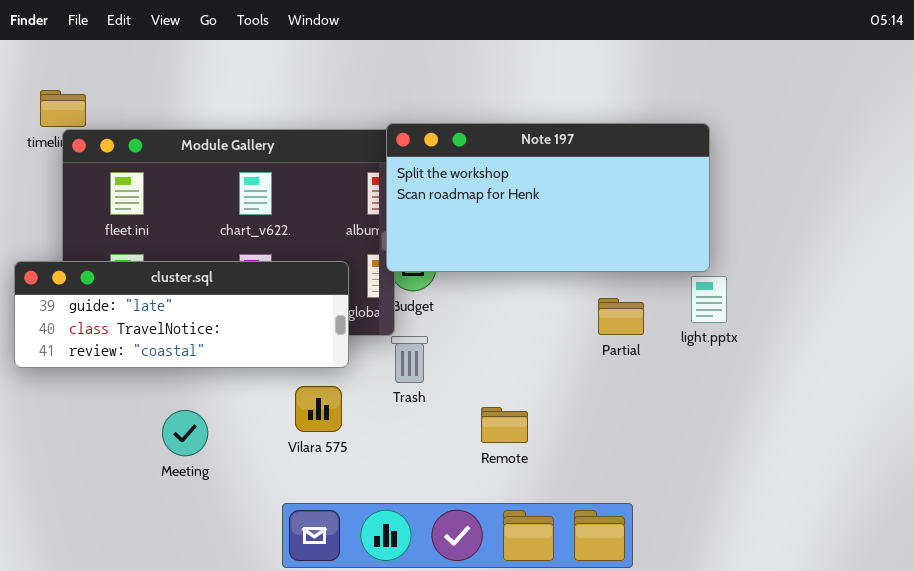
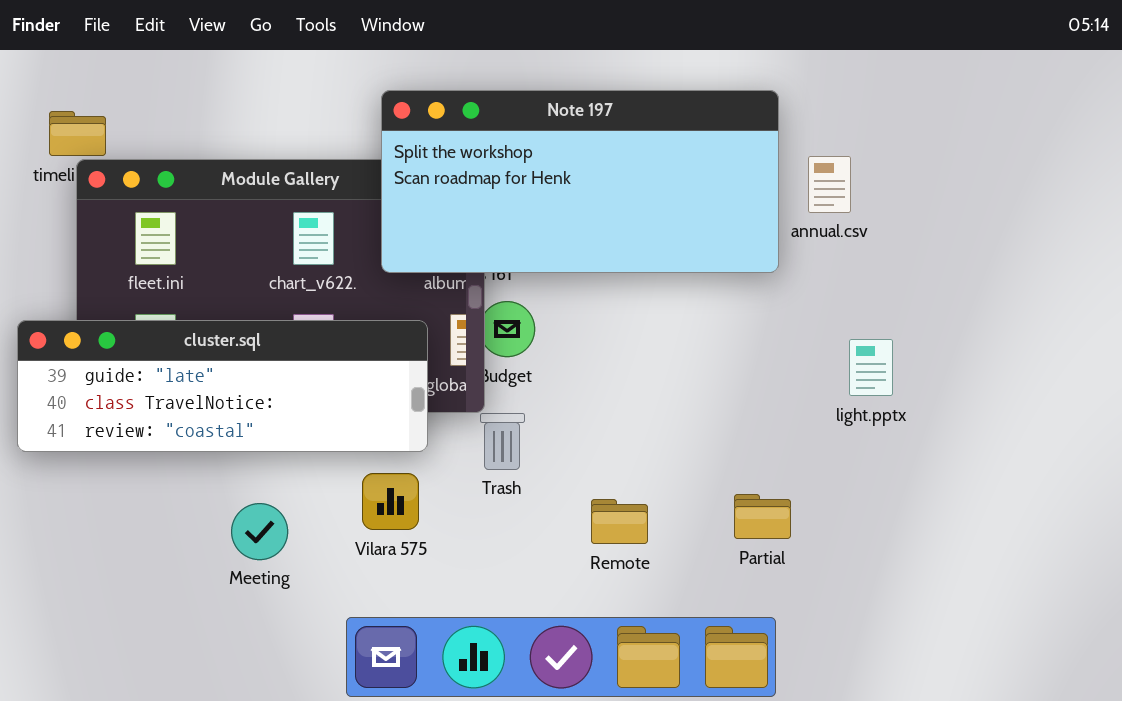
Note 197: [386,123,710,272] -> [381,90,779,273], moved
Partial: [598,298,644,335] -> [734,494,791,539], moved
Meeting: [162,410,208,456] -> [231,503,288,560], moved

